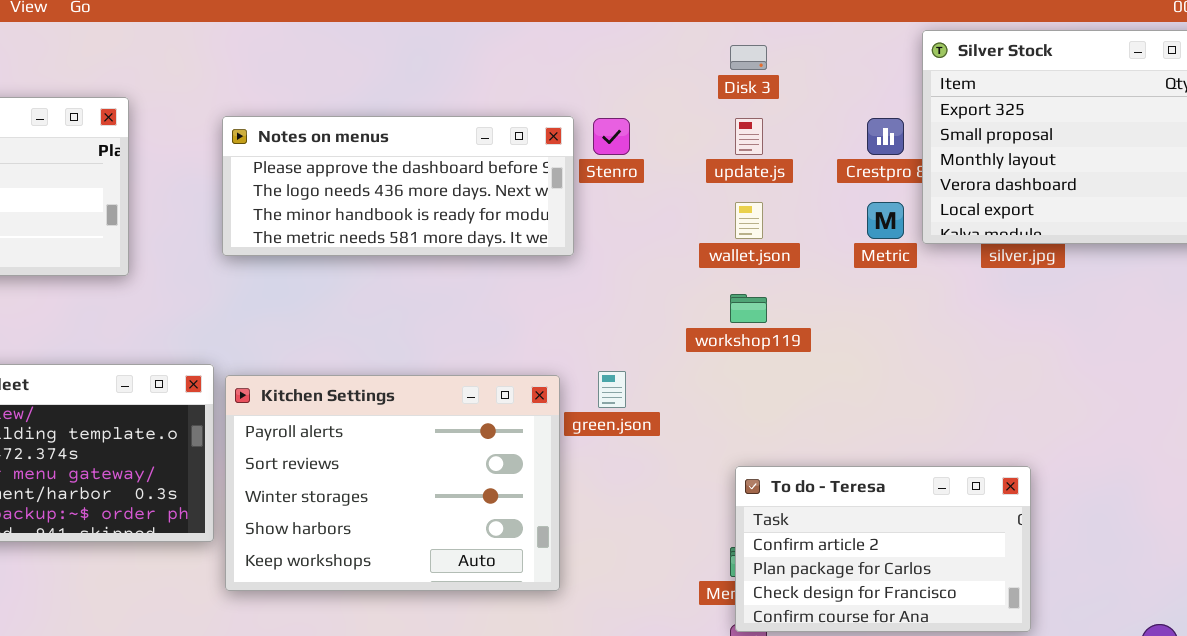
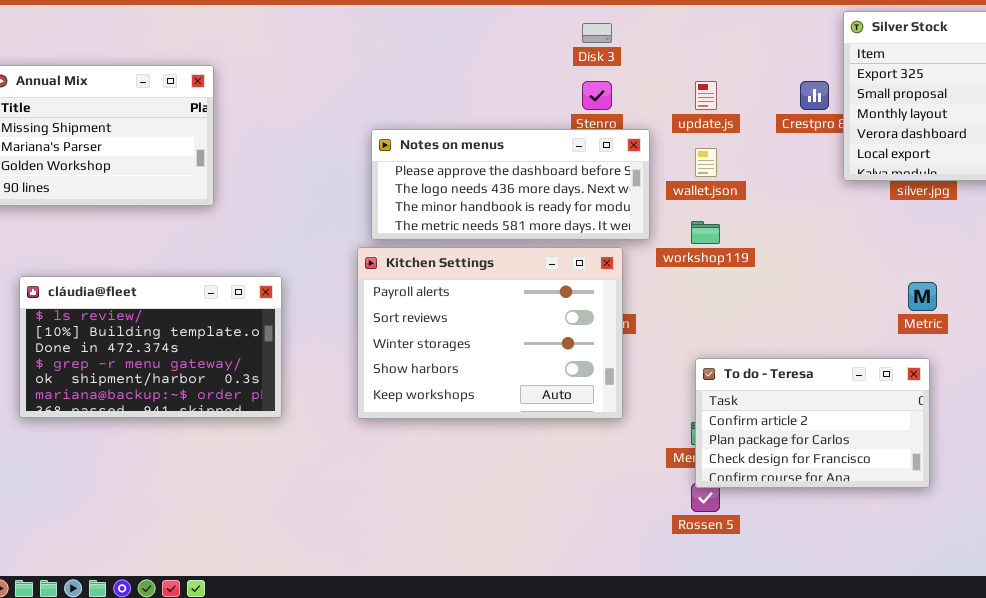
Disk 3: [730,45,767,70] -> [582,23,612,43], moved
Notes on menus: [222,116,574,256] -> [371,129,650,240], moved
Metric: [867,202,904,239] -> [908,282,937,311], moved
Kitchen Settings: [225,375,560,591] -> [357,247,623,419], moved

